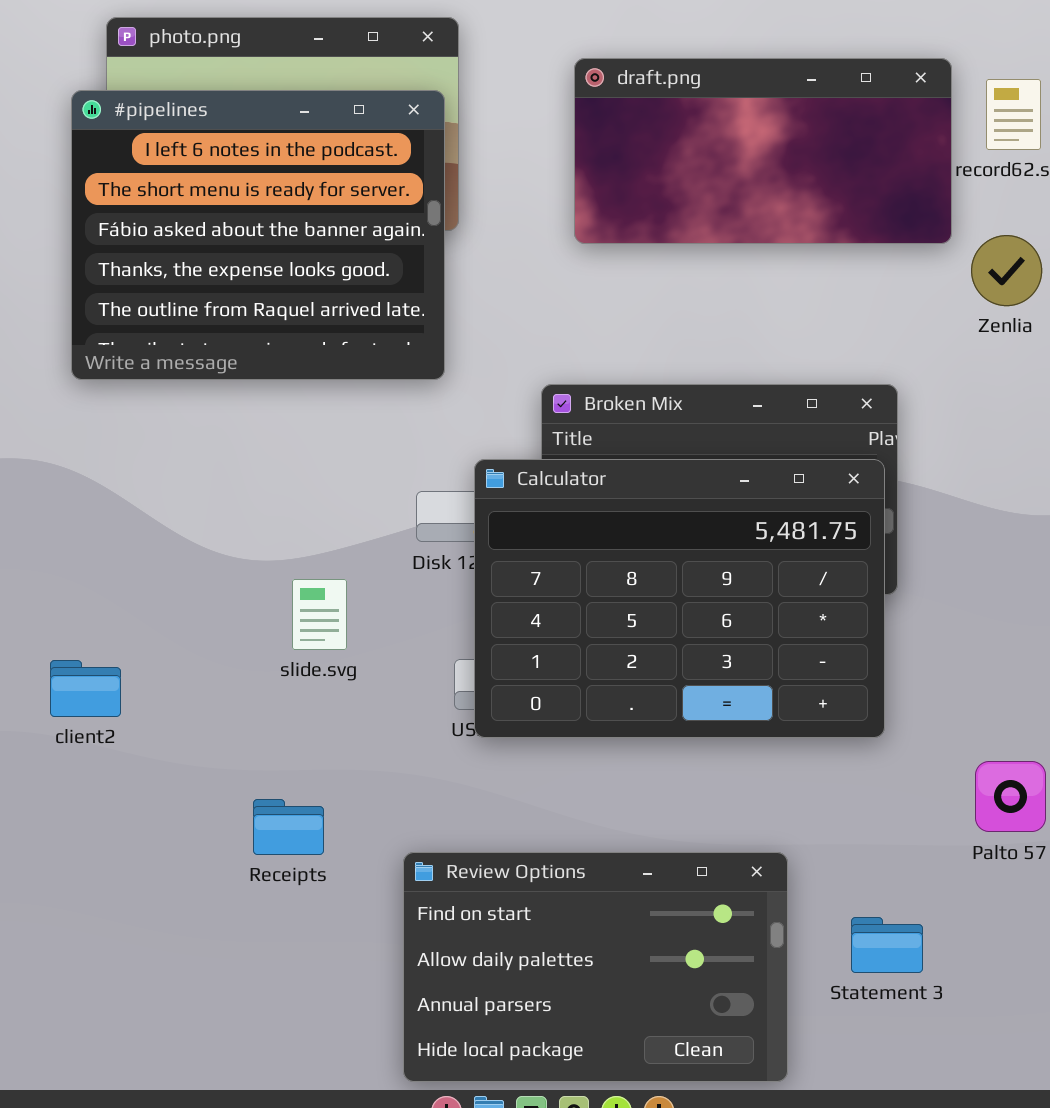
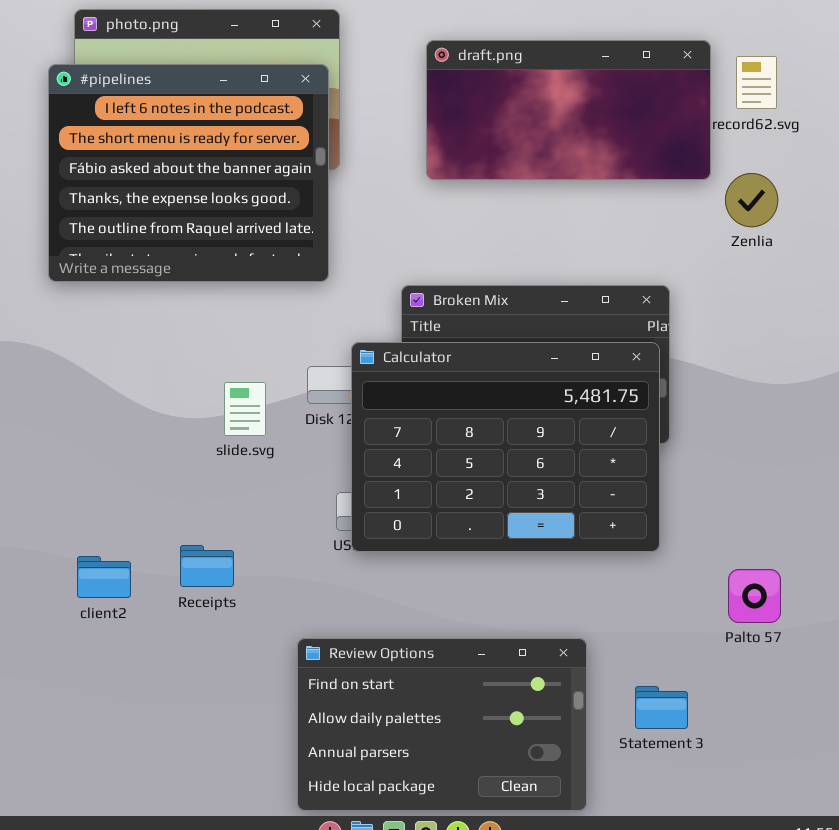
slide.svg: [292,579,347,650] -> [224,382,266,436], moved
client2: [50,660,121,717] -> [77,556,131,598], moved
Receipts: [253,799,324,855] -> [180,545,234,587], moved

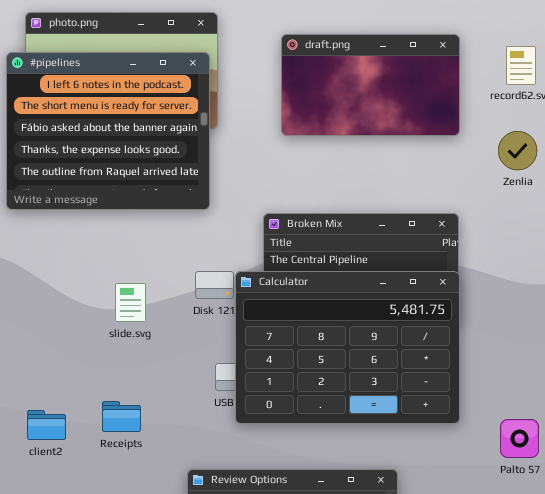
draft.png: [426,40,711,180] -> [281,34,460,136], resized
Calculator: [351,342,660,552] -> [235,271,460,424], moved
slide.svg: [224,382,266,436] -> [115,283,146,322], moved

